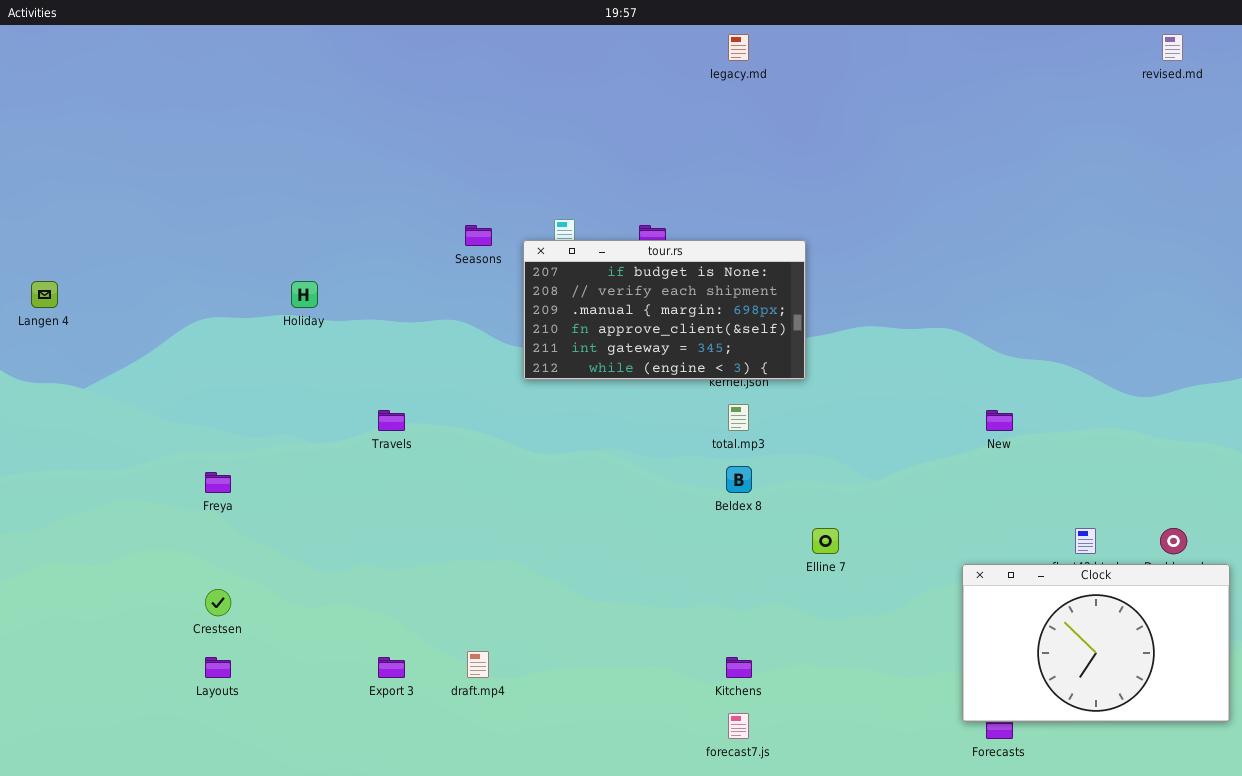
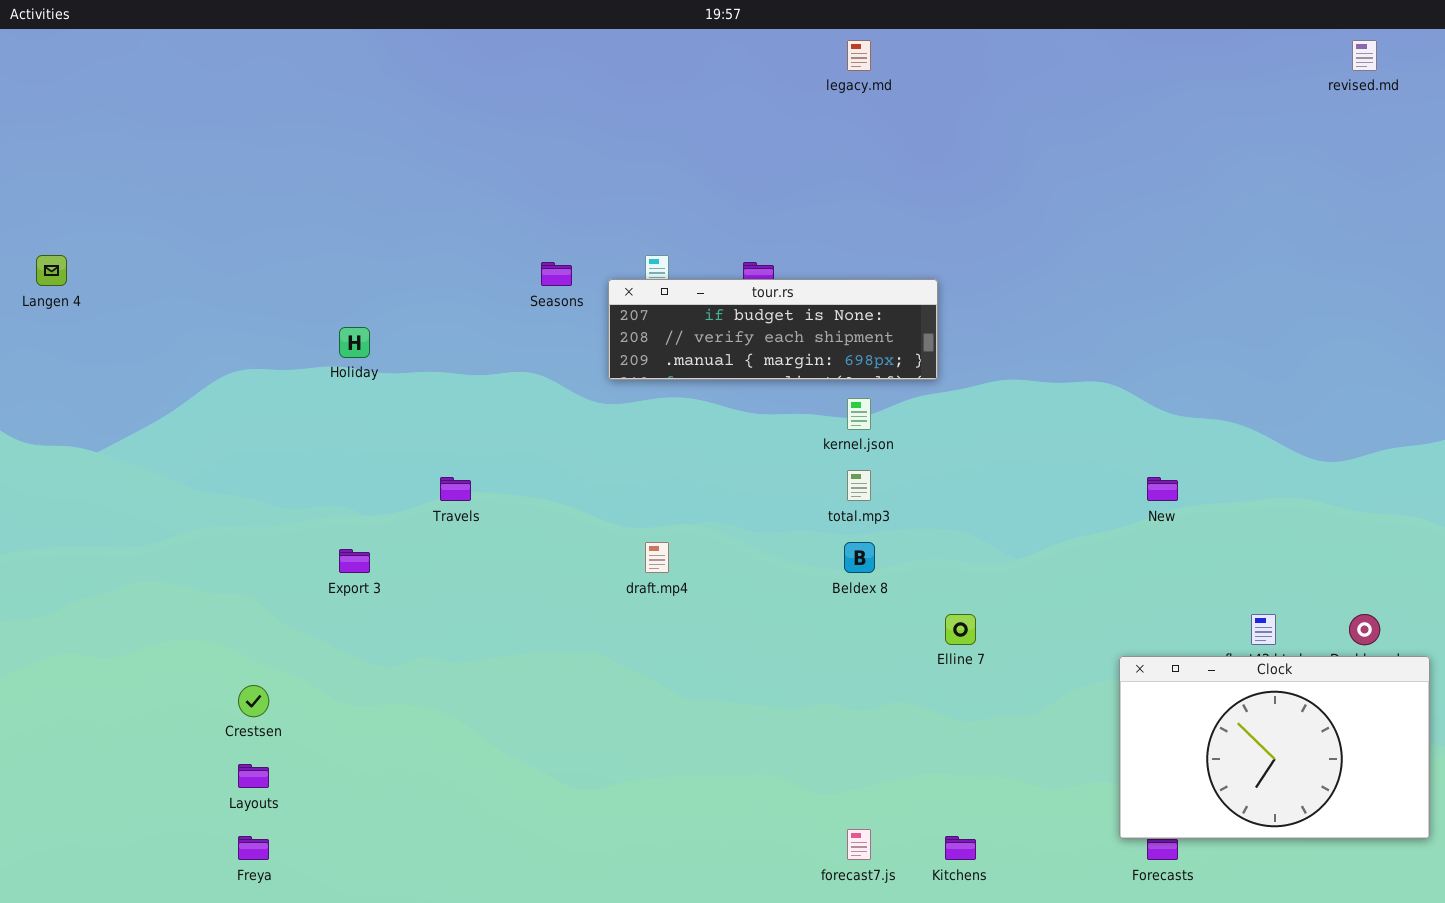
tour.rs: [523,240,806,380] -> [608,279,938,380], resized
Langen 4: [31,281,58,308] -> [36,255,67,286], moved
Freya: [205,472,231,493] -> [238,836,269,860], moved
draft.mp4: [467,651,489,678] -> [645,542,669,573], moved
Export 3: [378,657,405,678] -> [339,549,370,573], moved
Kitchens: [726,657,752,678] -> [945,836,976,860], moved

